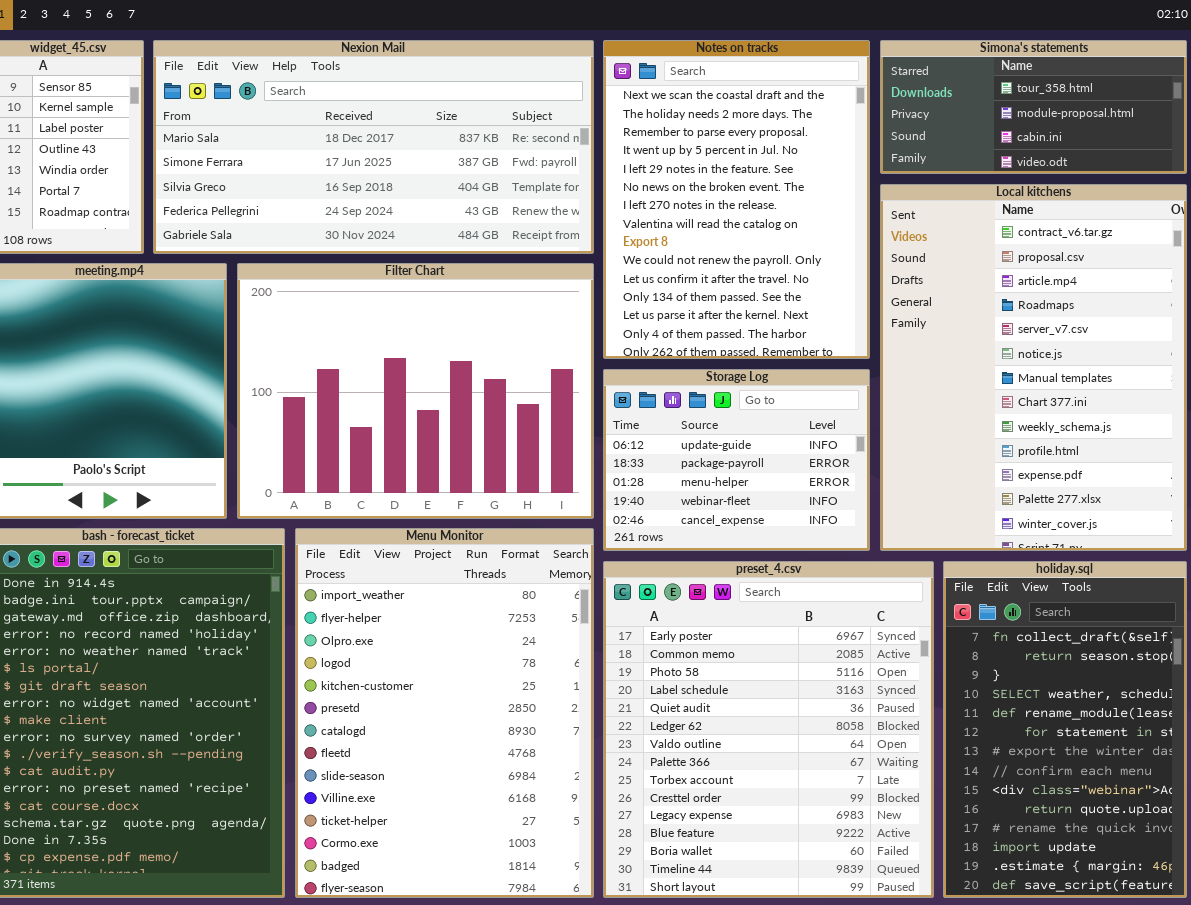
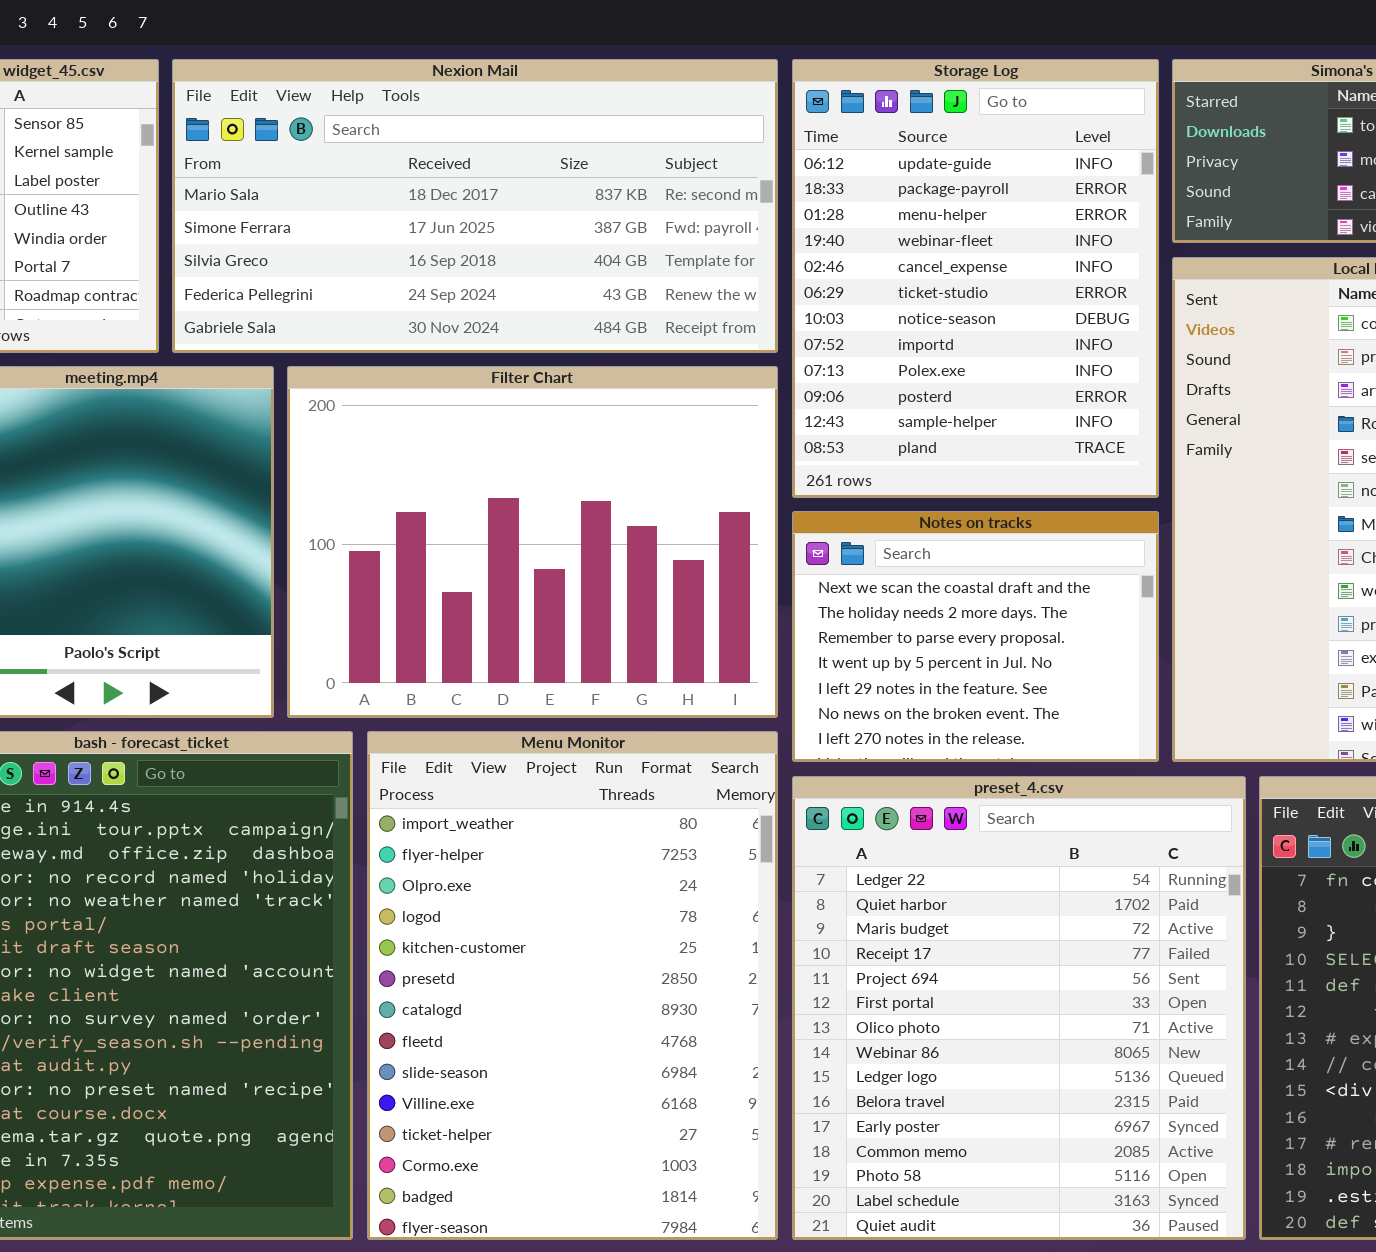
Notes on tracks: [603,40,870,359] -> [792,511,1159,762], moved, resized
Storage Log: [603,369,870,551] -> [792,59,1159,498], moved, resized
preset_4.csv: [603,561,934,898] -> [792,776,1246,1240], scrolled up 10 rows

